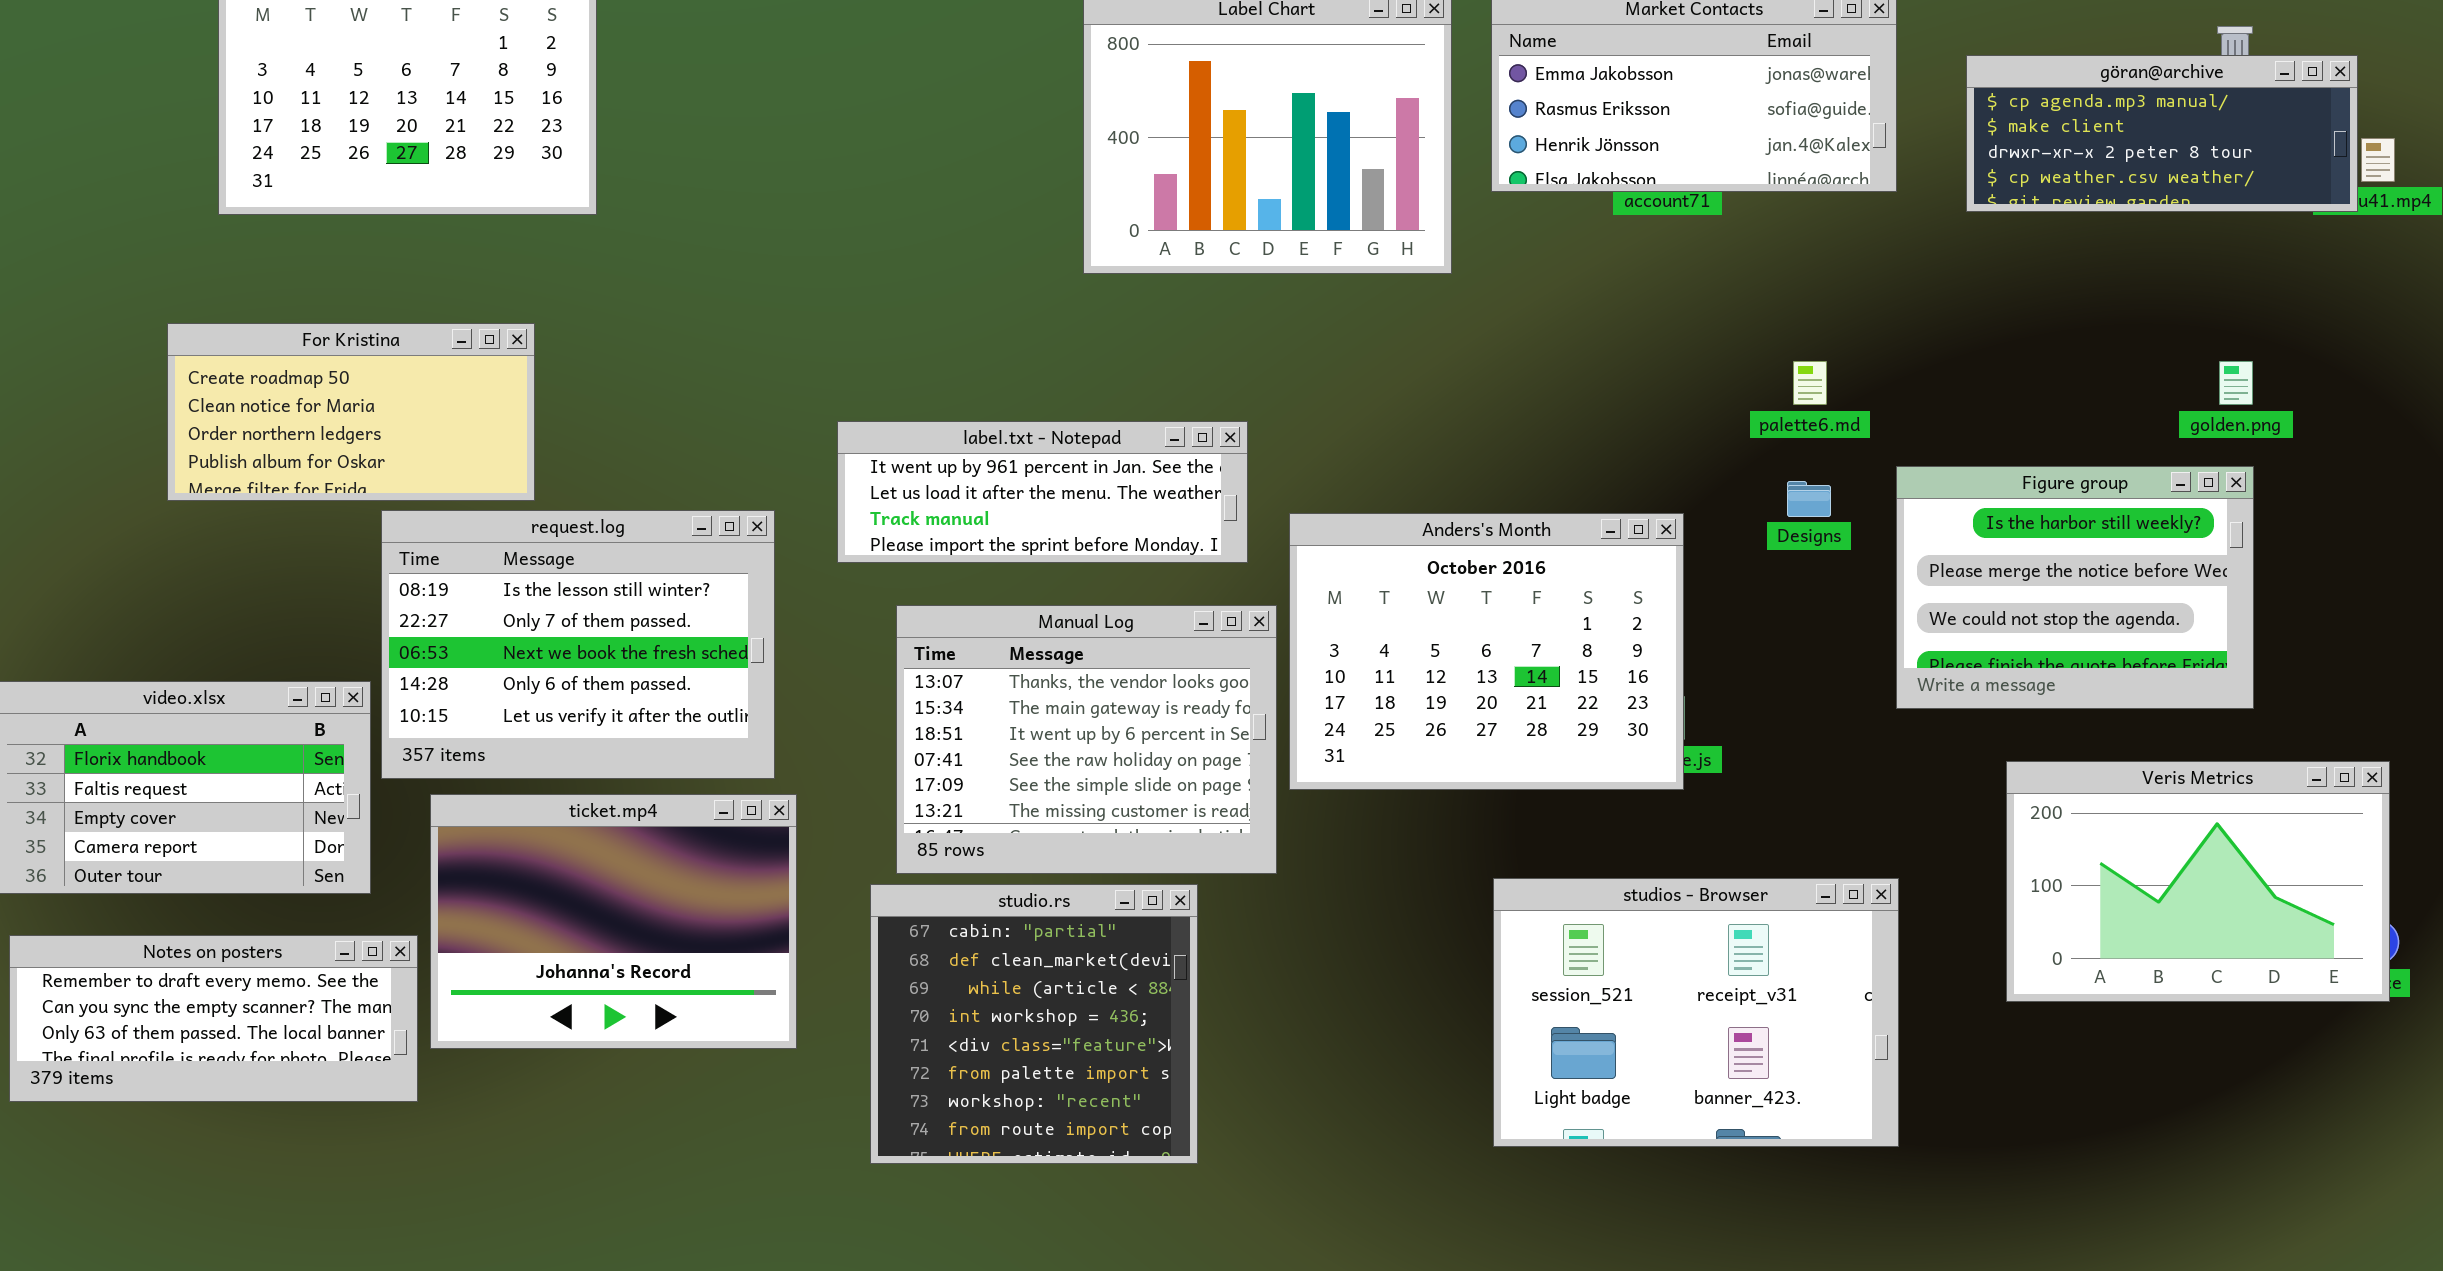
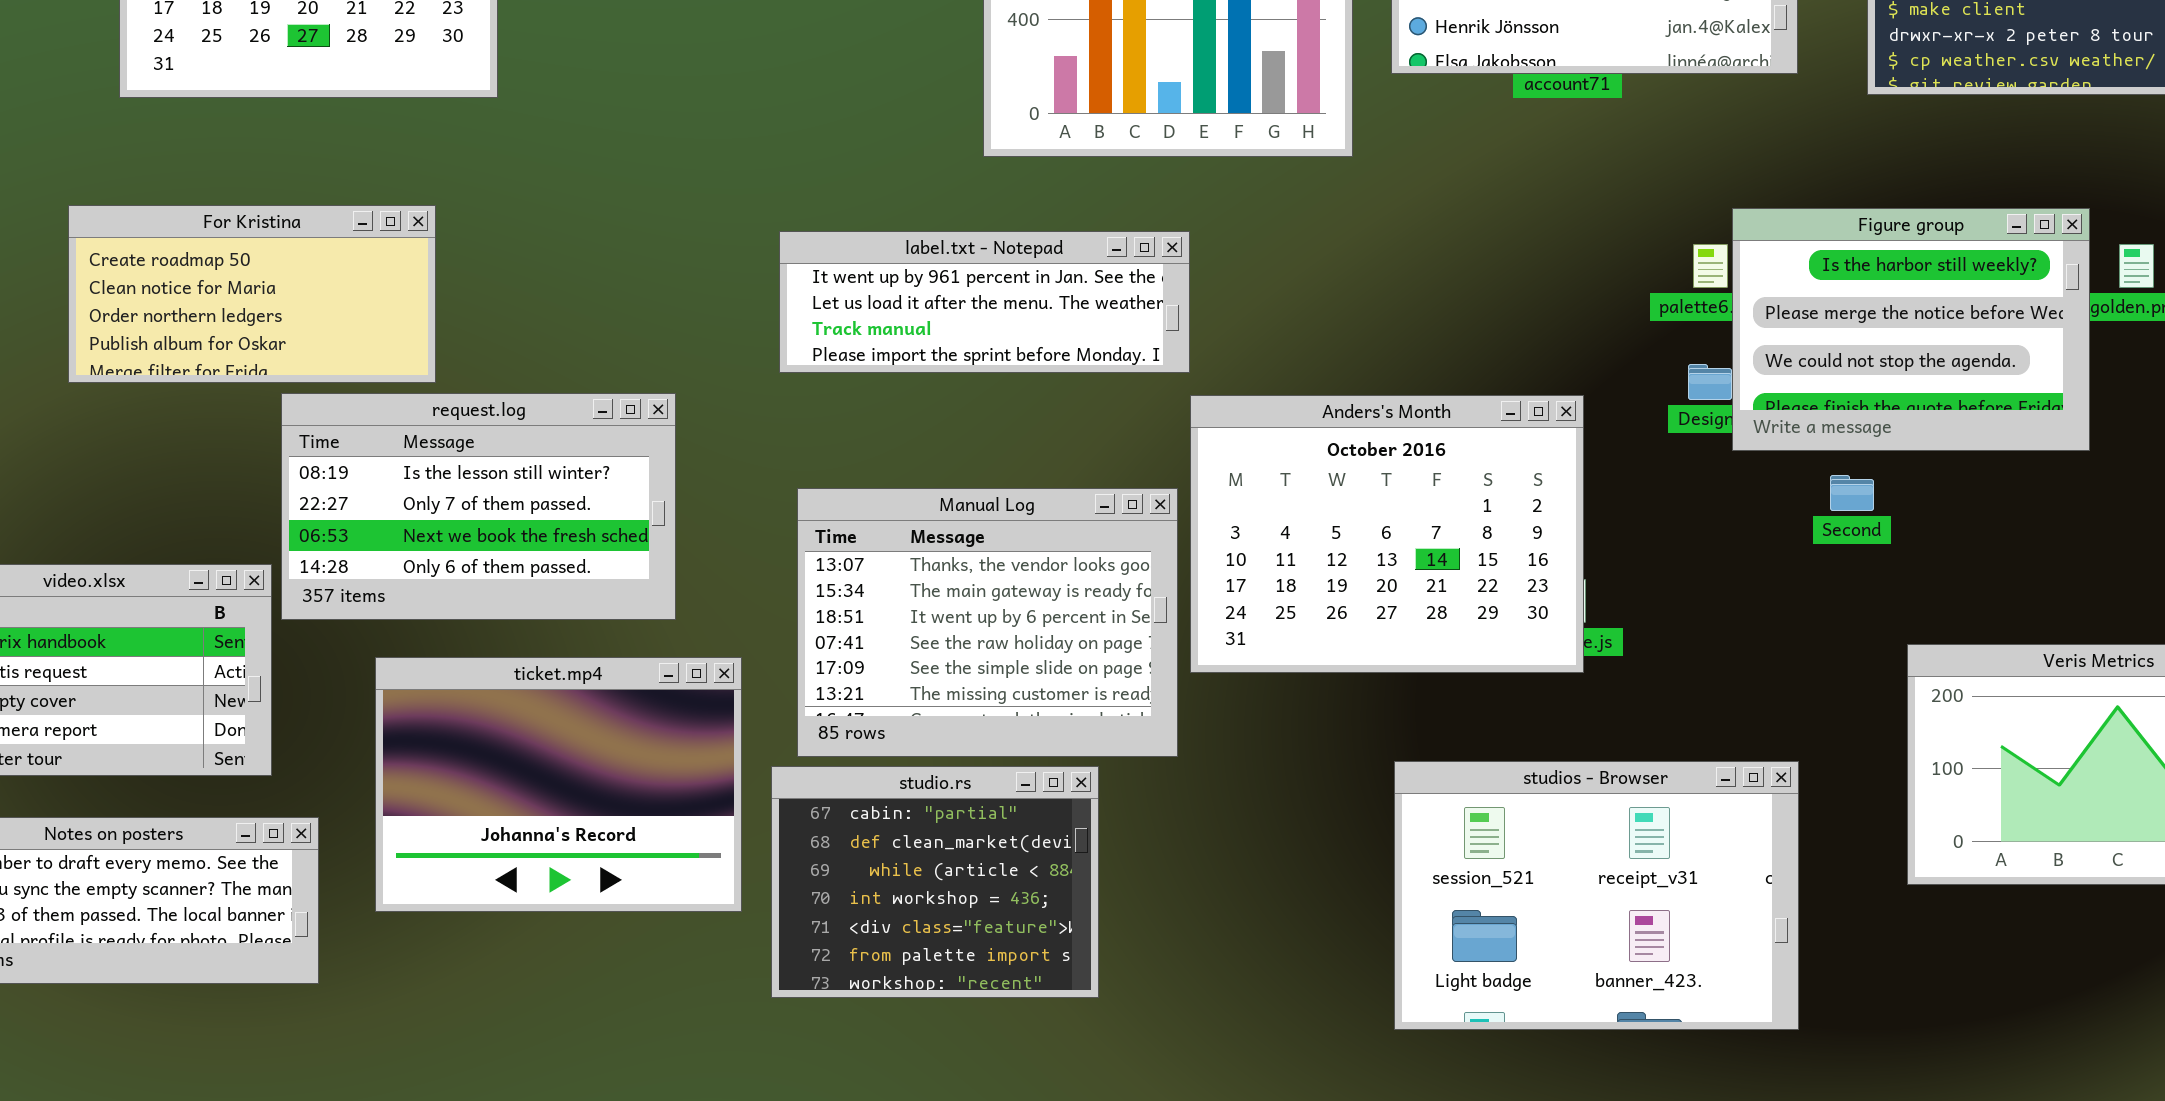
label.txt - Notepad: [837,421,1248,563] -> [779,231,1190,373], moved
Figure group: [1896,466,2254,709] -> [1732,208,2090,451], moved
request.log: [381,510,775,779] -> [281,393,676,620], resized
ticket.mp4: [430,794,797,1049] -> [375,657,742,912], moved
studio.rs: [870,884,1198,1164] -> [771,766,1099,998], resized

